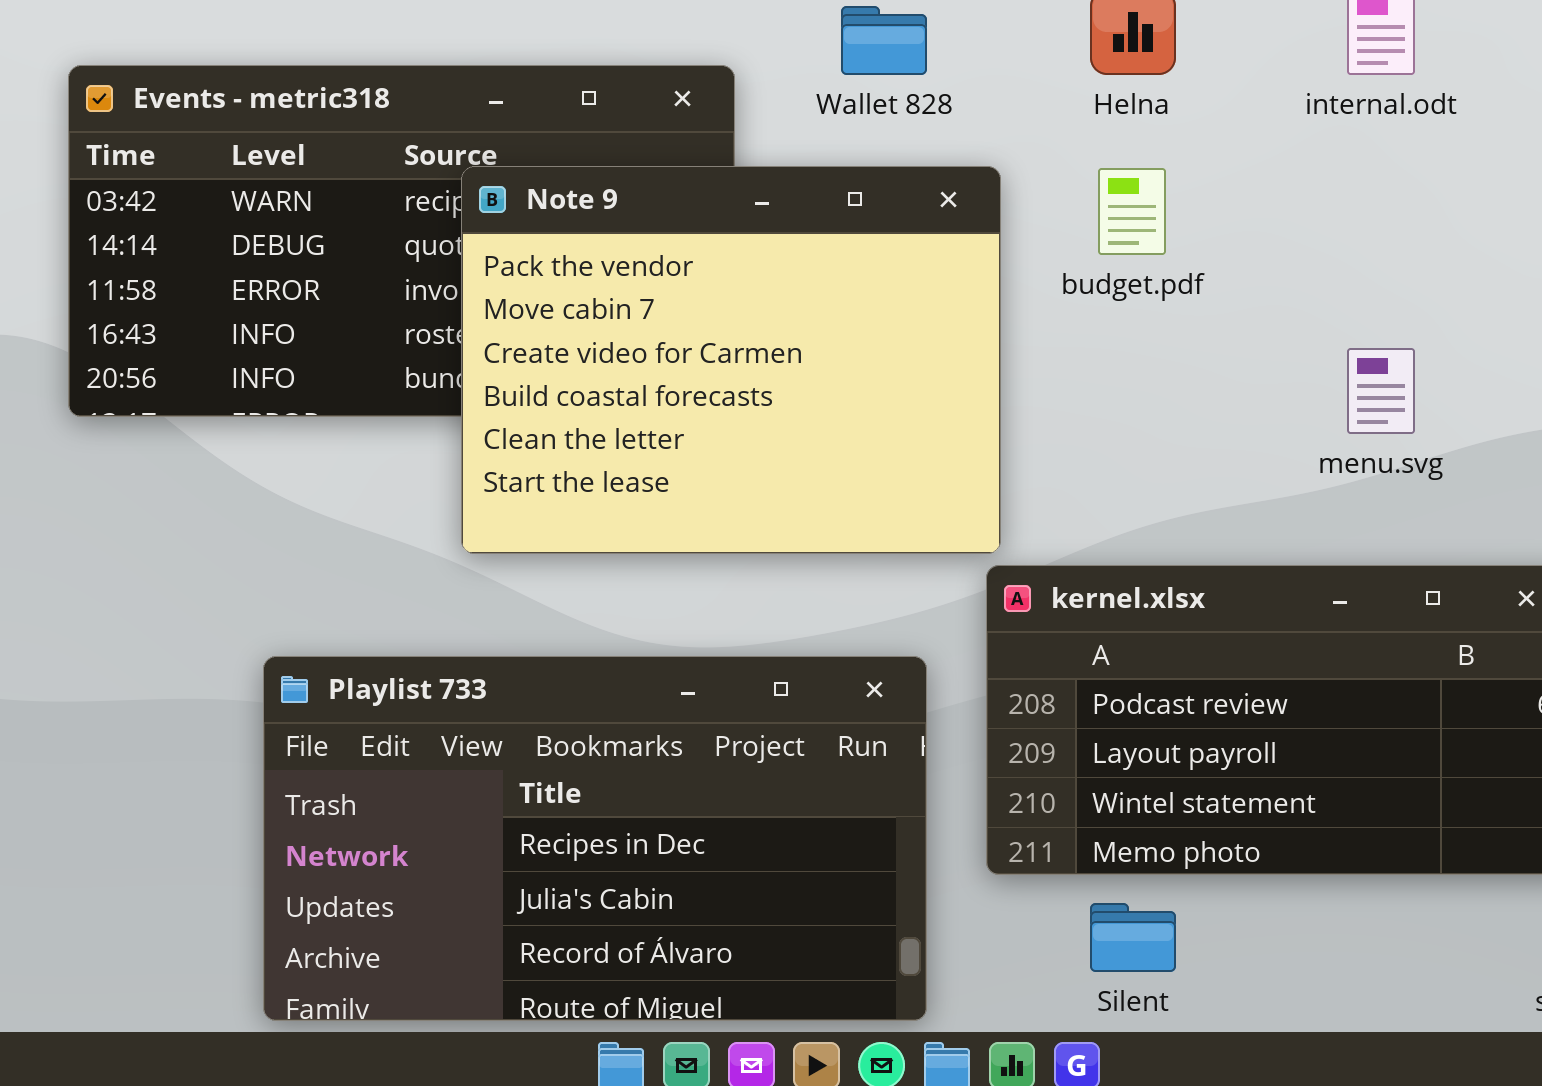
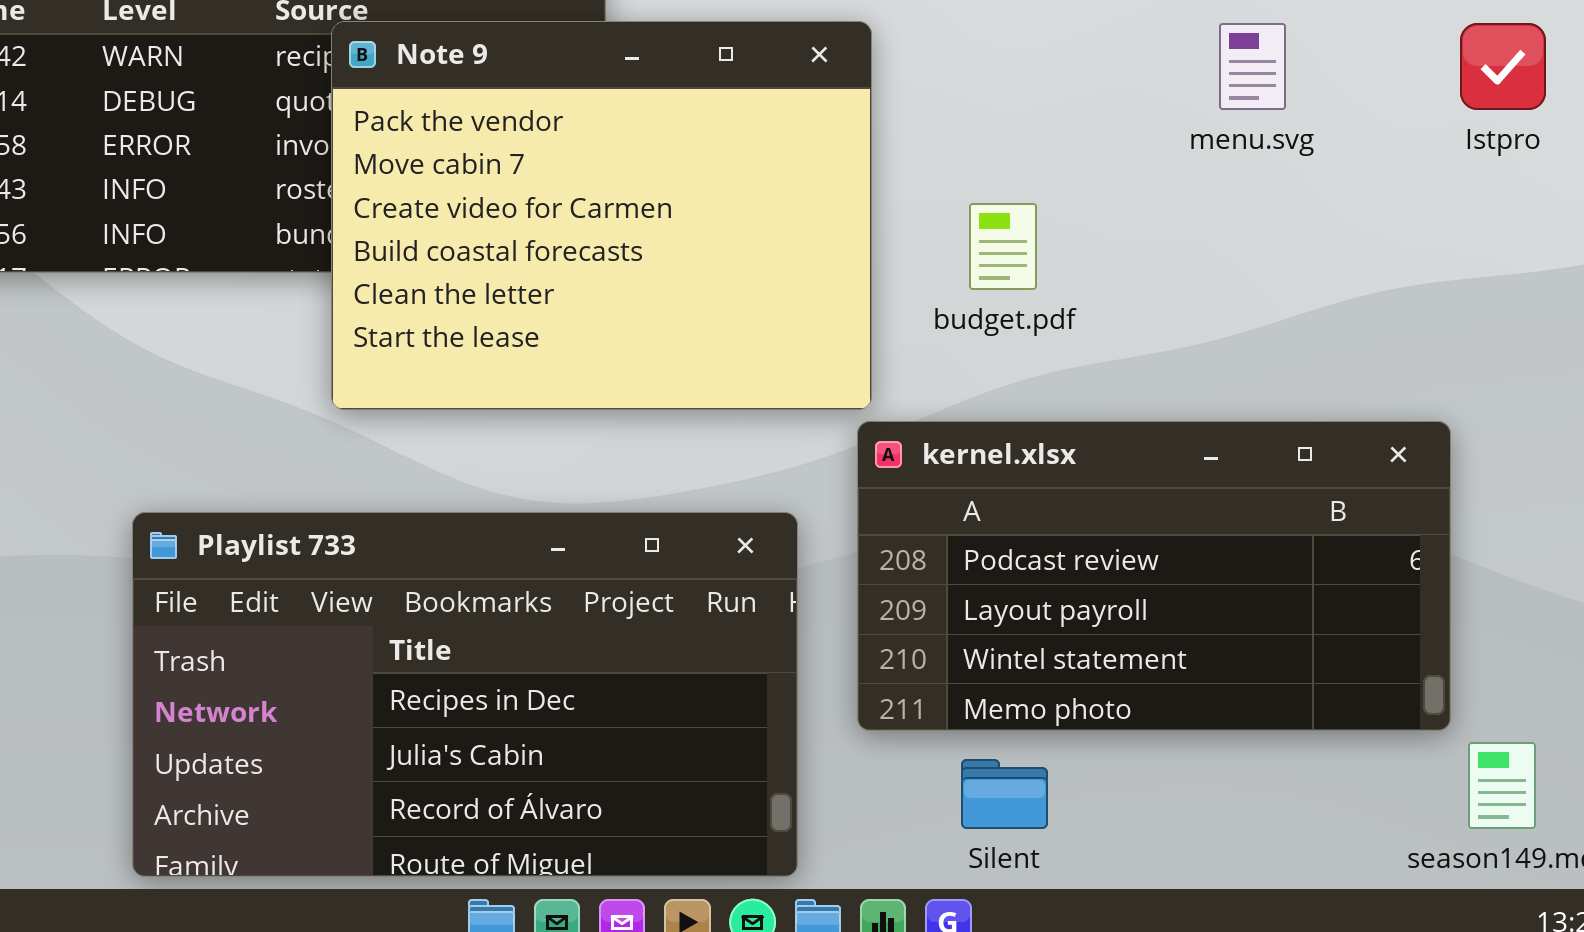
budget.pdf: [1098,168,1166,255] -> [969,203,1037,290], moved
menu.svg: [1347,348,1415,434] -> [1219,23,1286,110], moved

